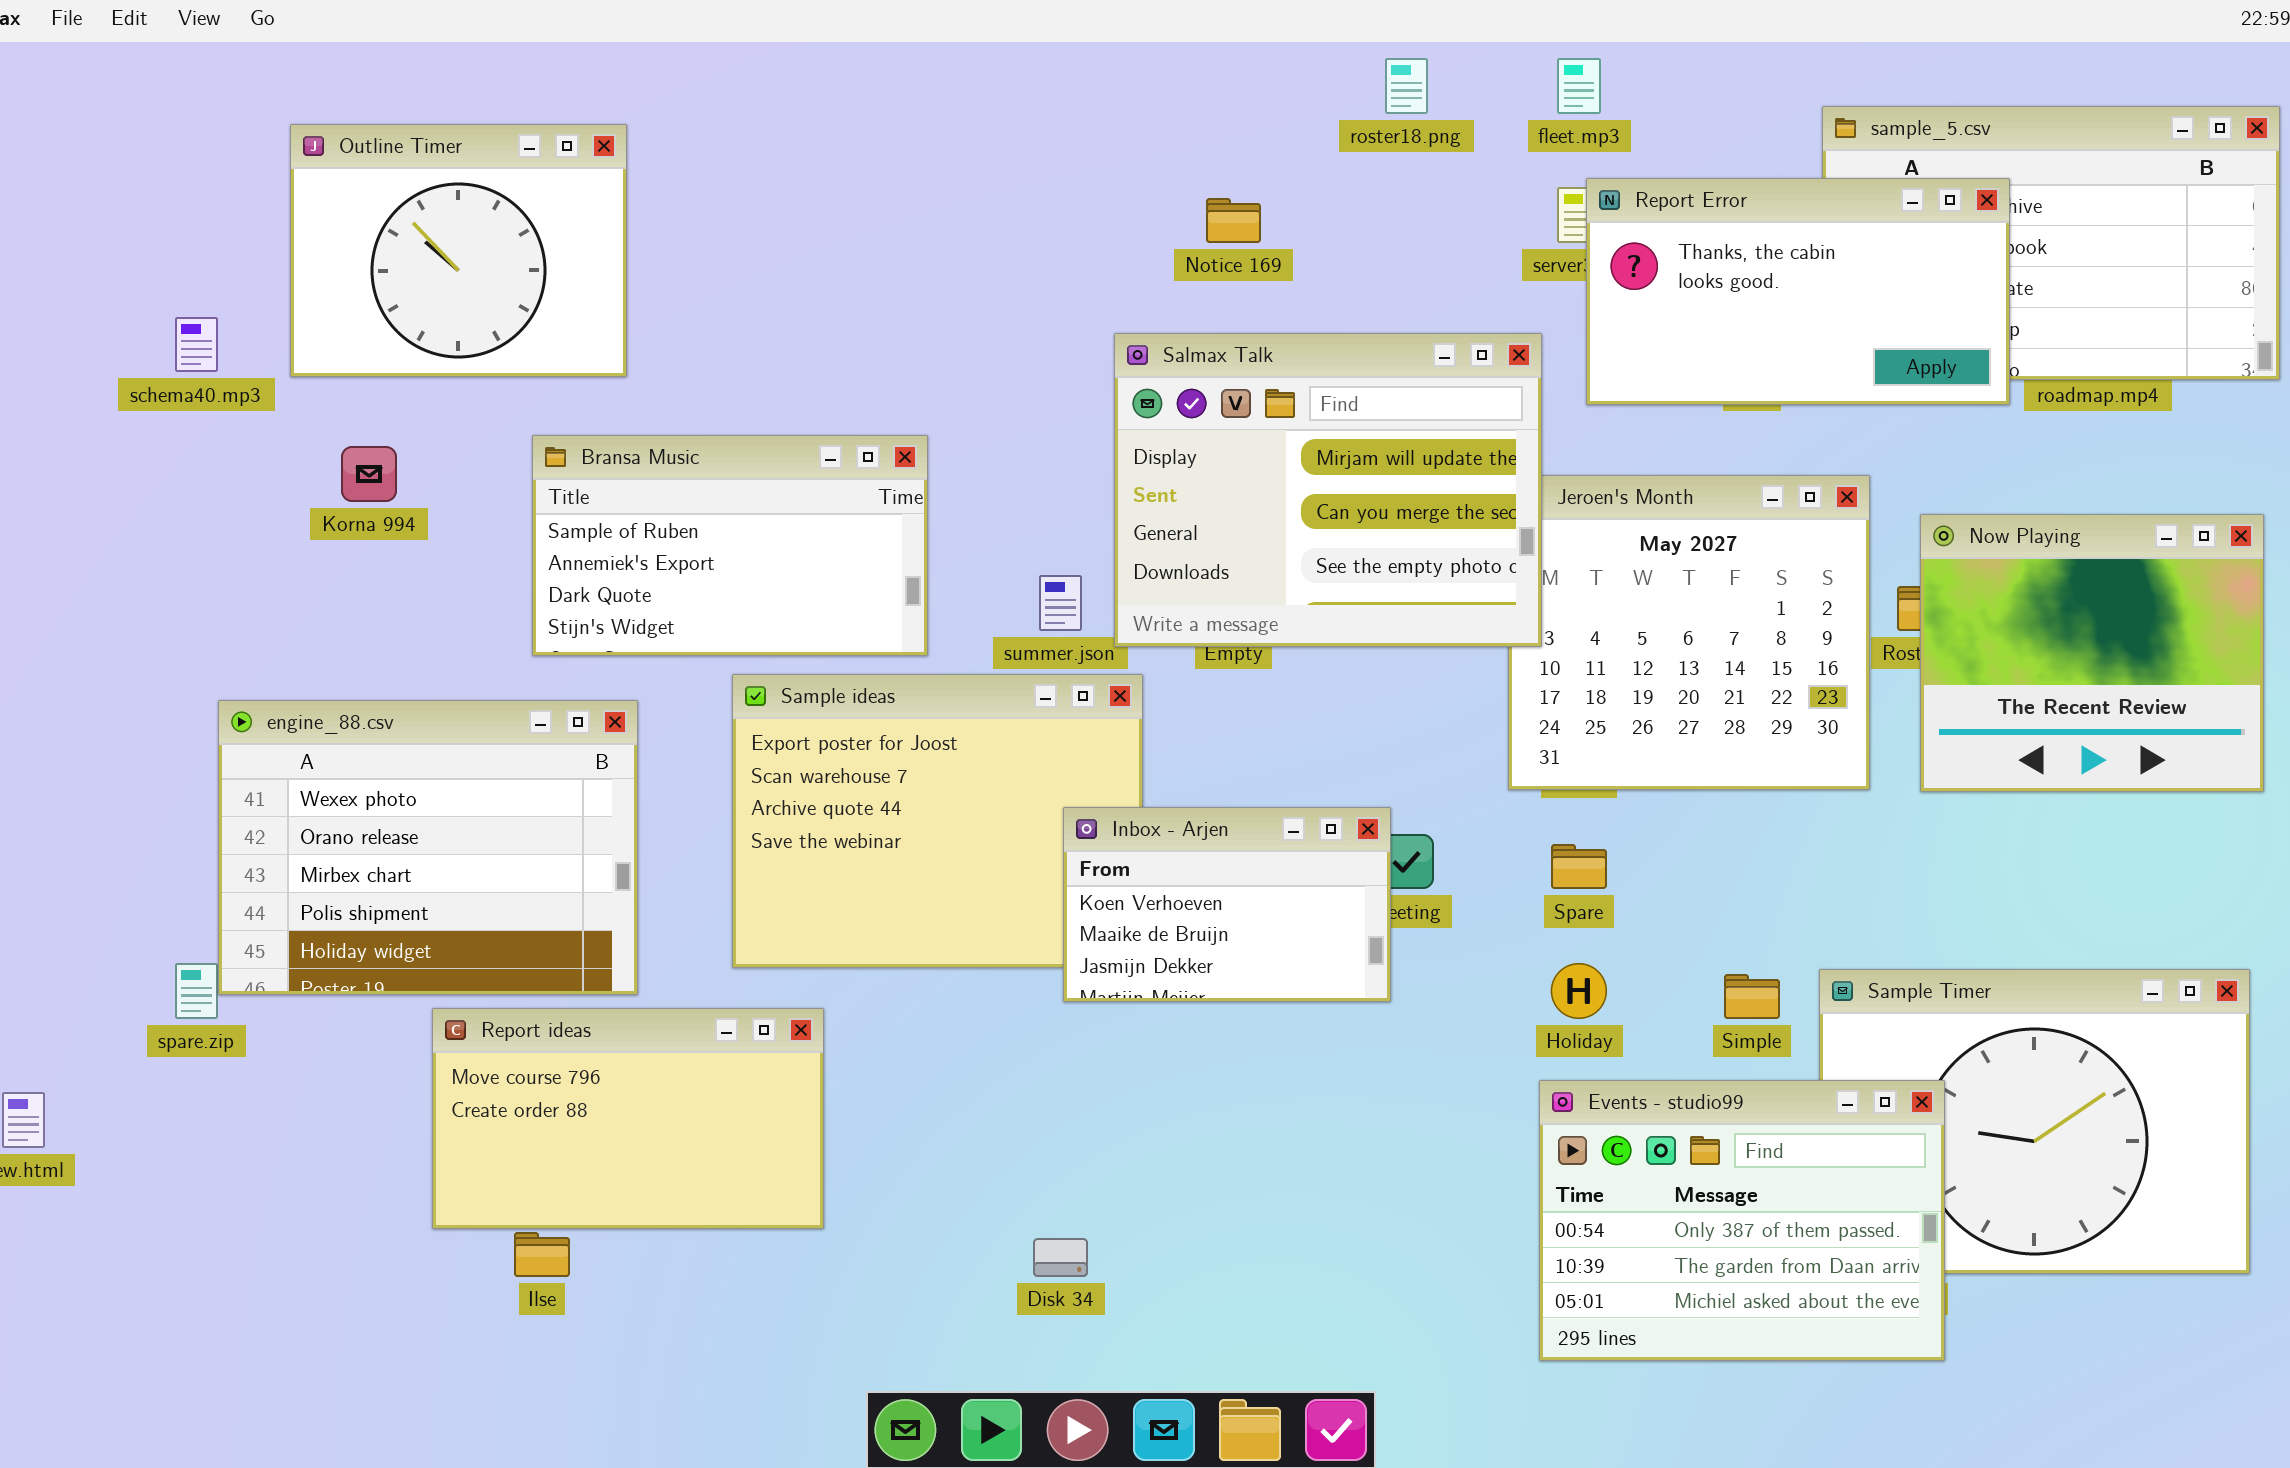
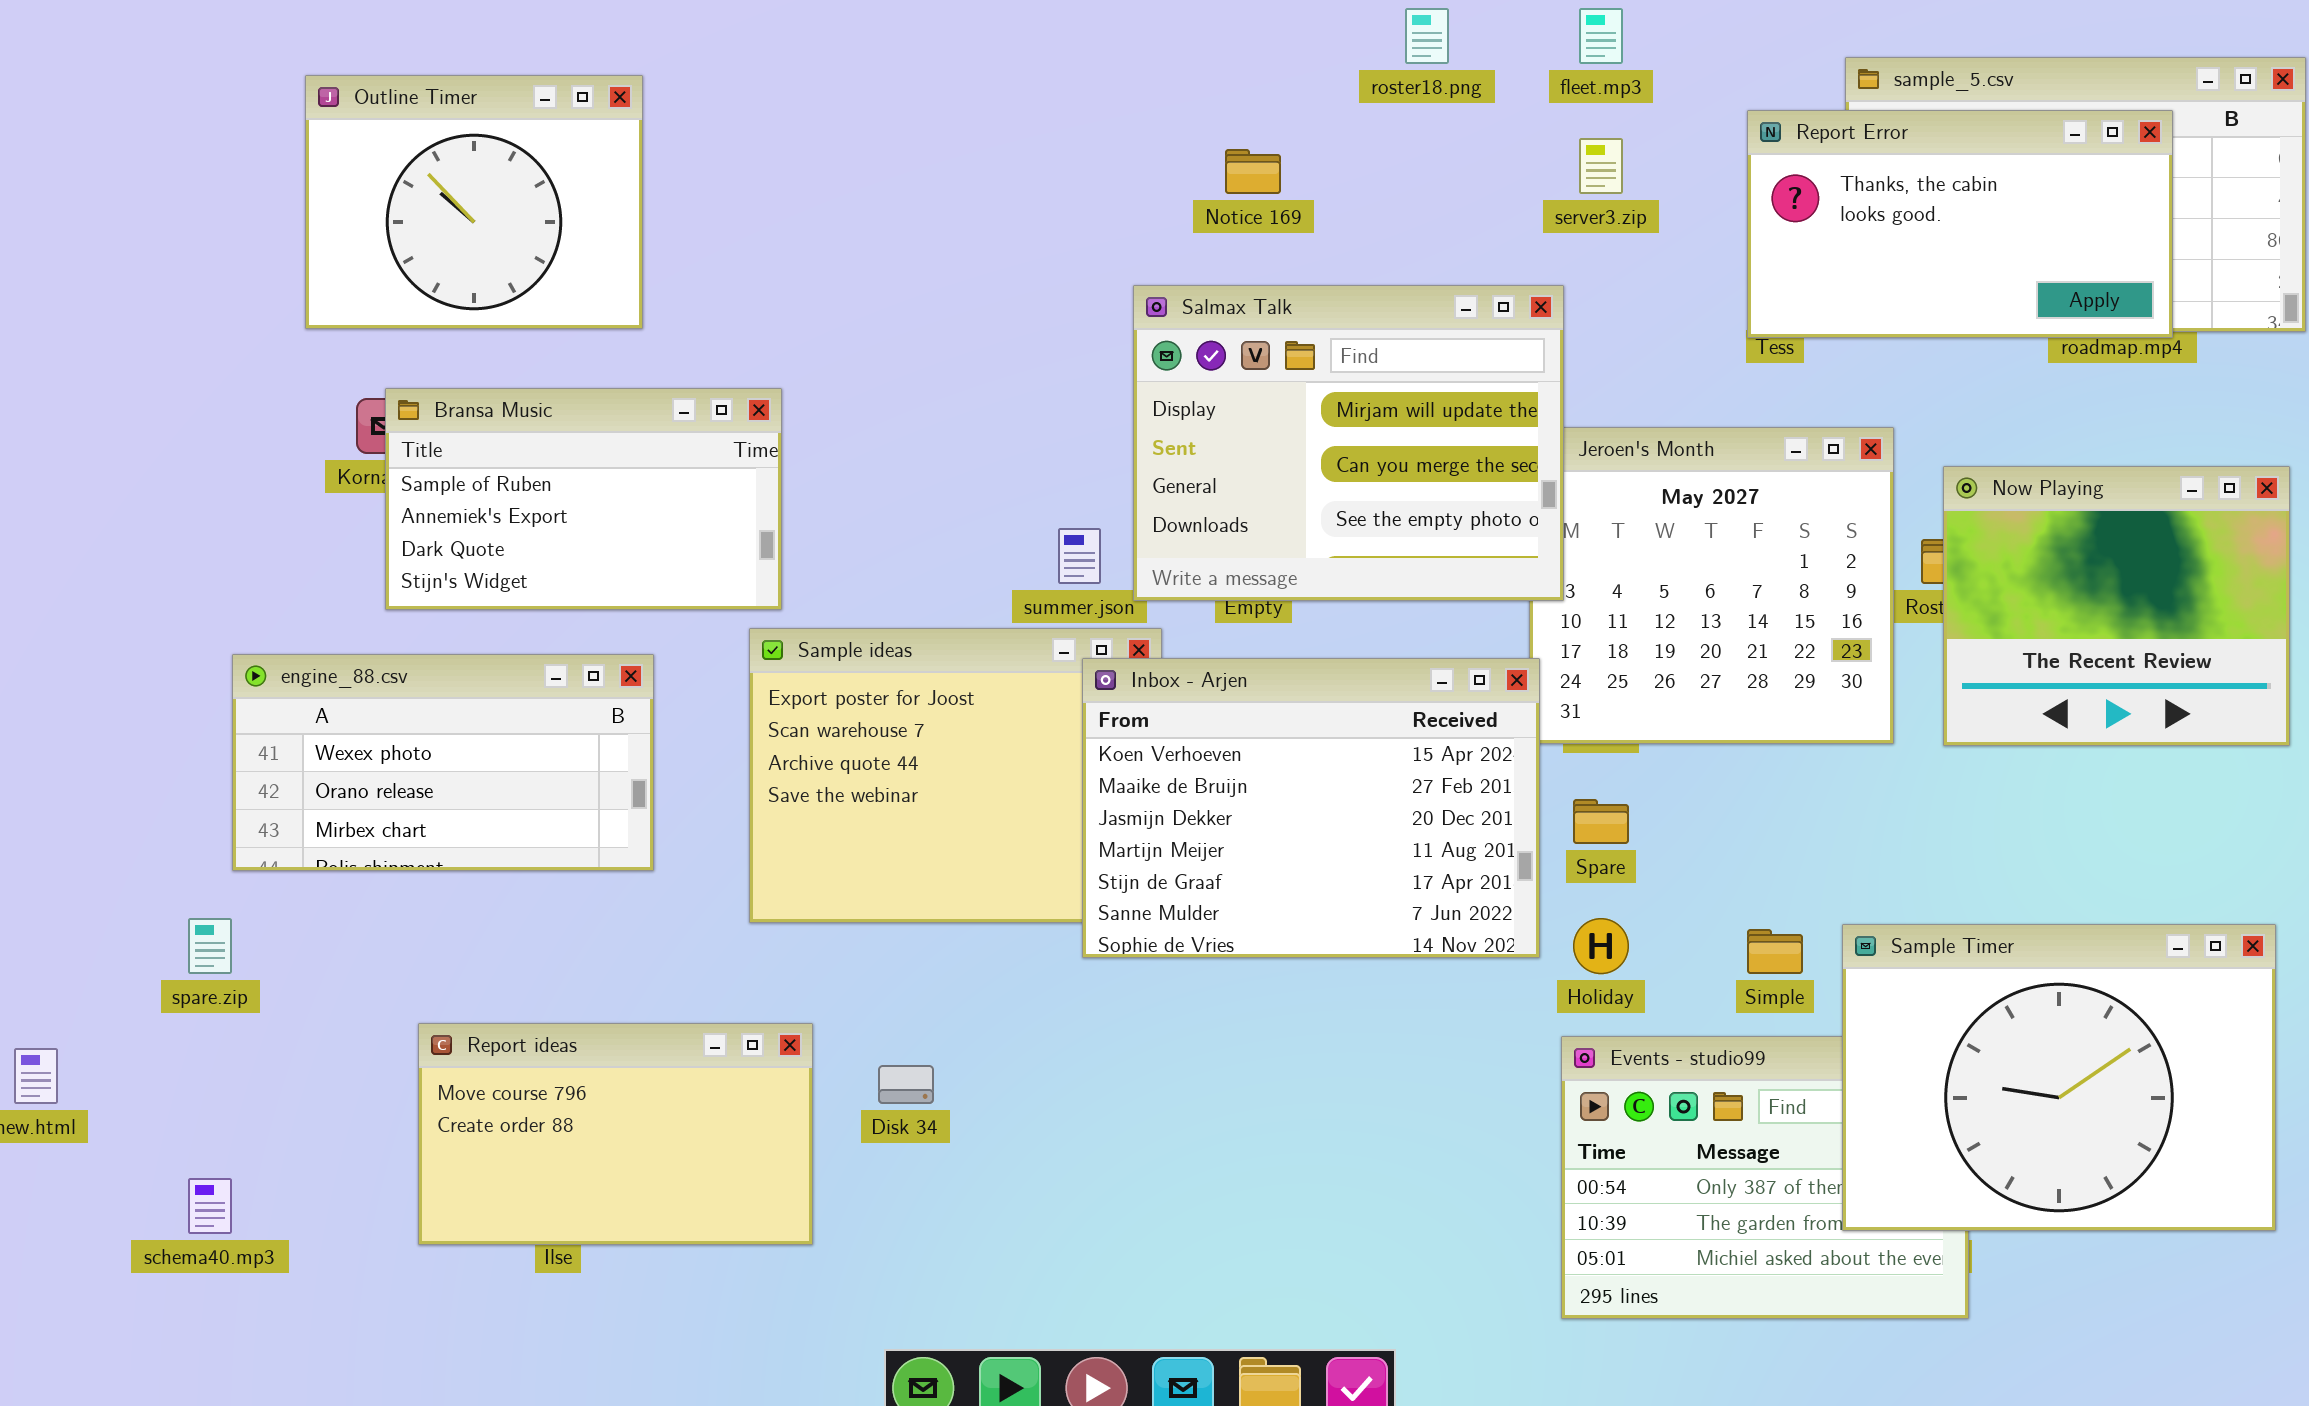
Report Error: [1586,178,2010,405] -> [1747,110,2173,338], moved
schema40.mp3: [175,317,218,372] -> [188,1178,232,1234], moved
Bransa Music: [532,435,928,656] -> [385,388,782,610], moved
engine_88.csv: [218,700,638,995] -> [232,654,654,871], resized
Inbox - Arjen: [1063,807,1391,1002] -> [1082,658,1540,958], resized
Sample Timer: [1819,969,2250,1274] -> [1842,924,2276,1231], raised
Report ideas: [432,1008,824,1229] -> [418,1023,813,1245], moved
Disk 34: [1033,1238,1088,1277] -> [878,1065,934,1104], moved

